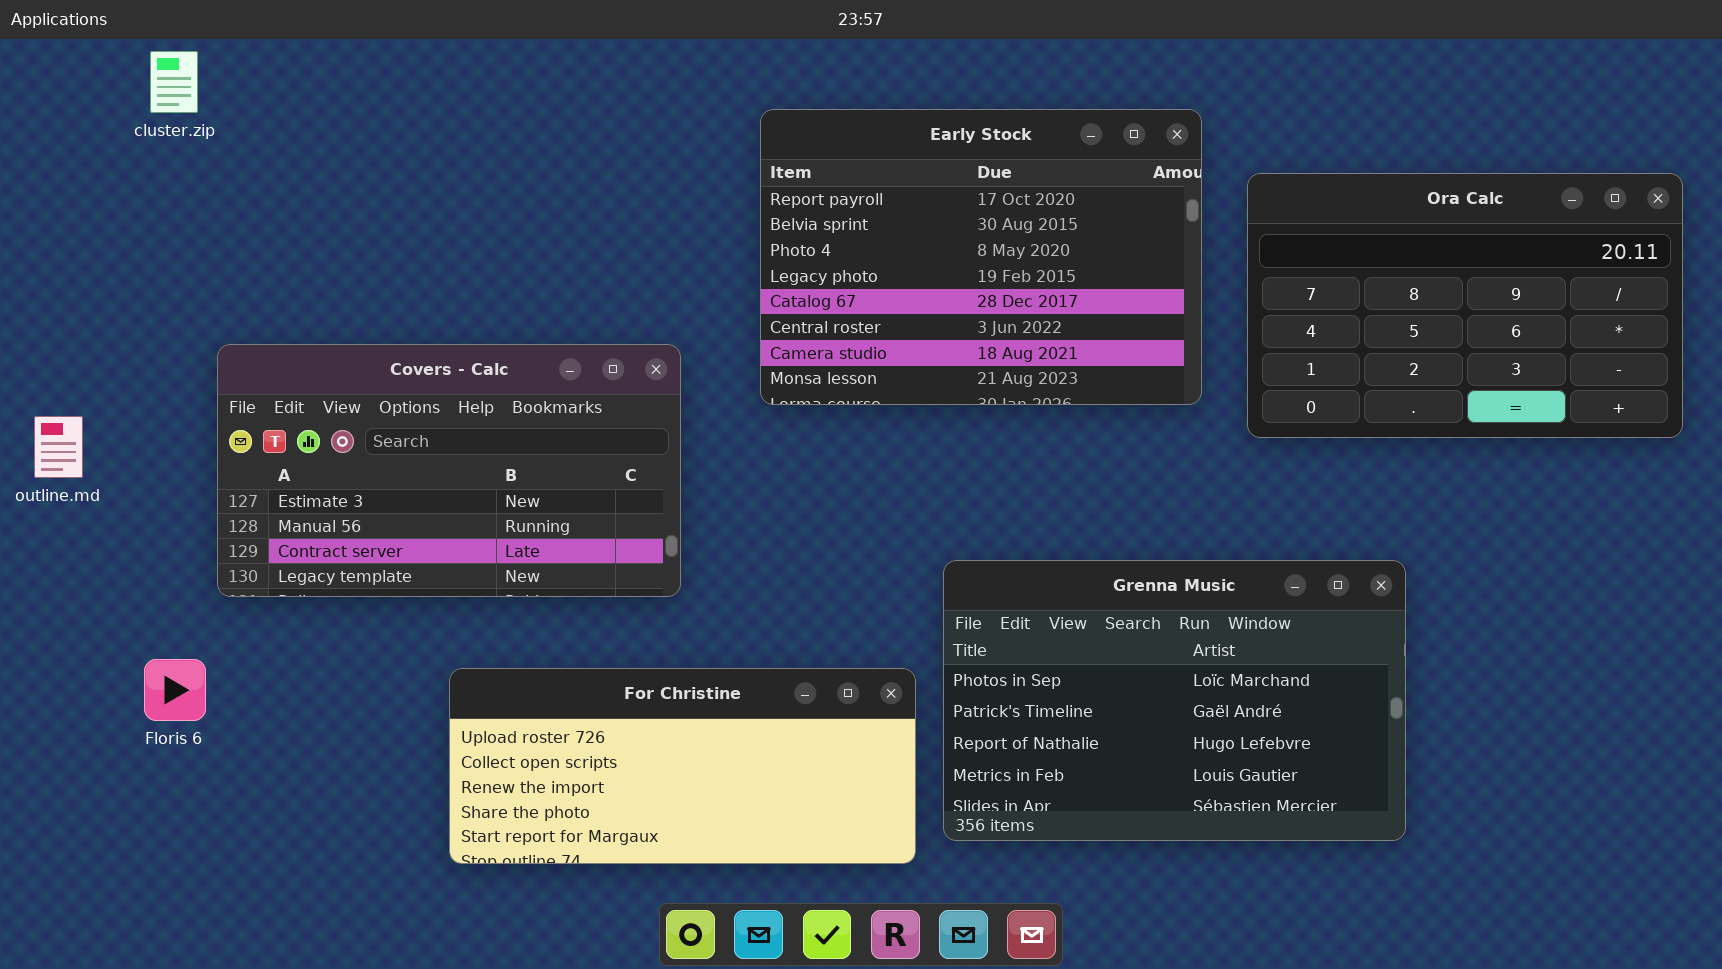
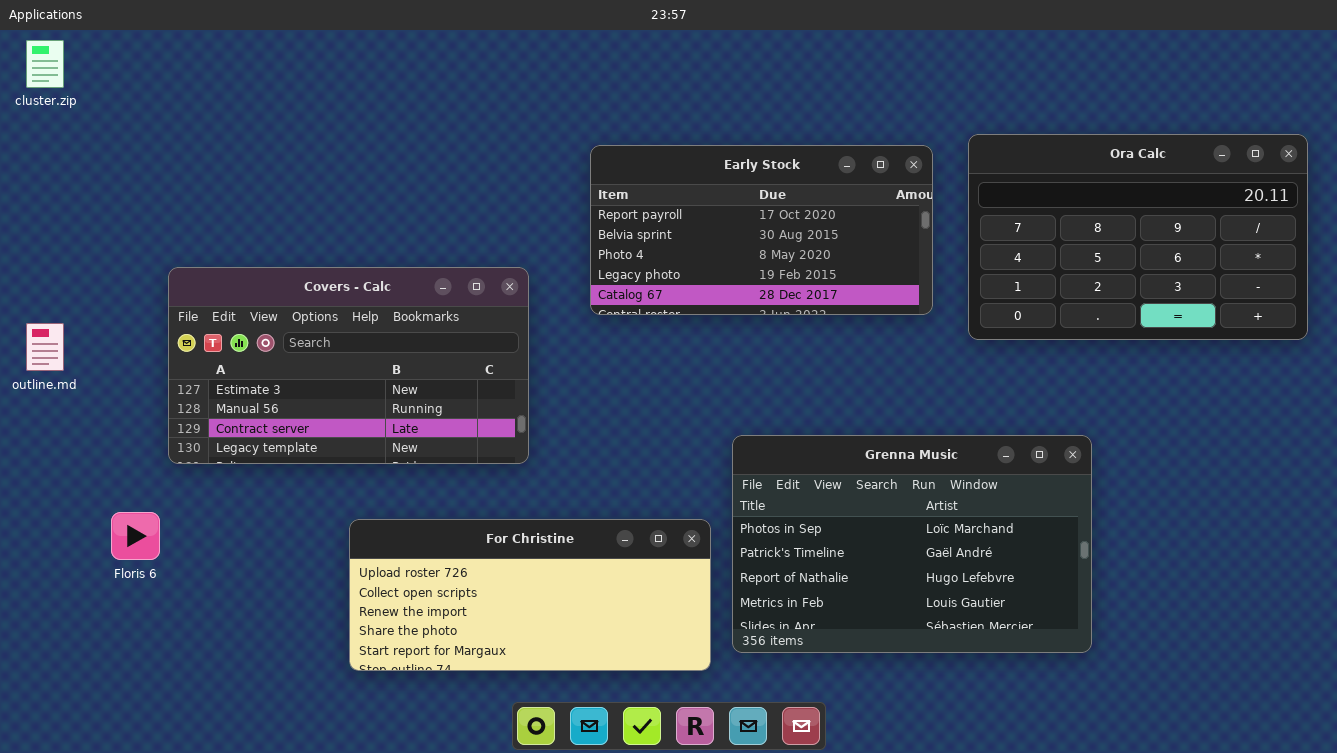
cluster.zip: [150,51,198,113] -> [26,40,64,88], moved
Early Stock: [760,109,1202,405] -> [590,145,933,315], resized

